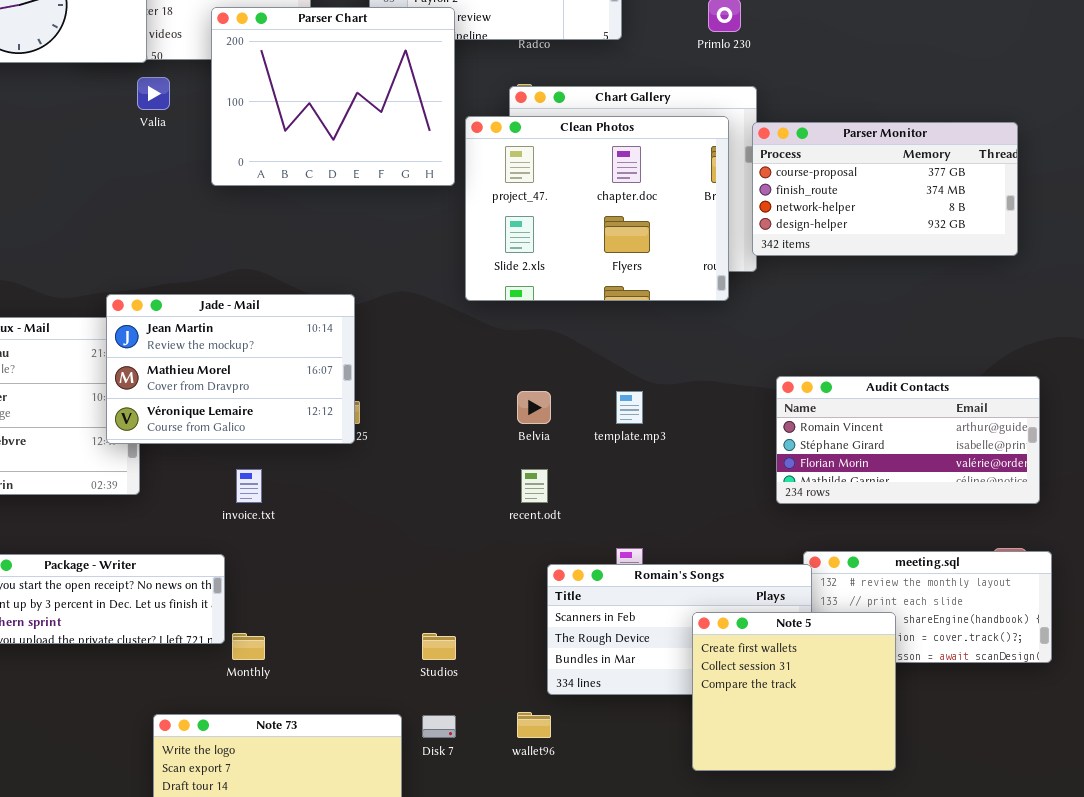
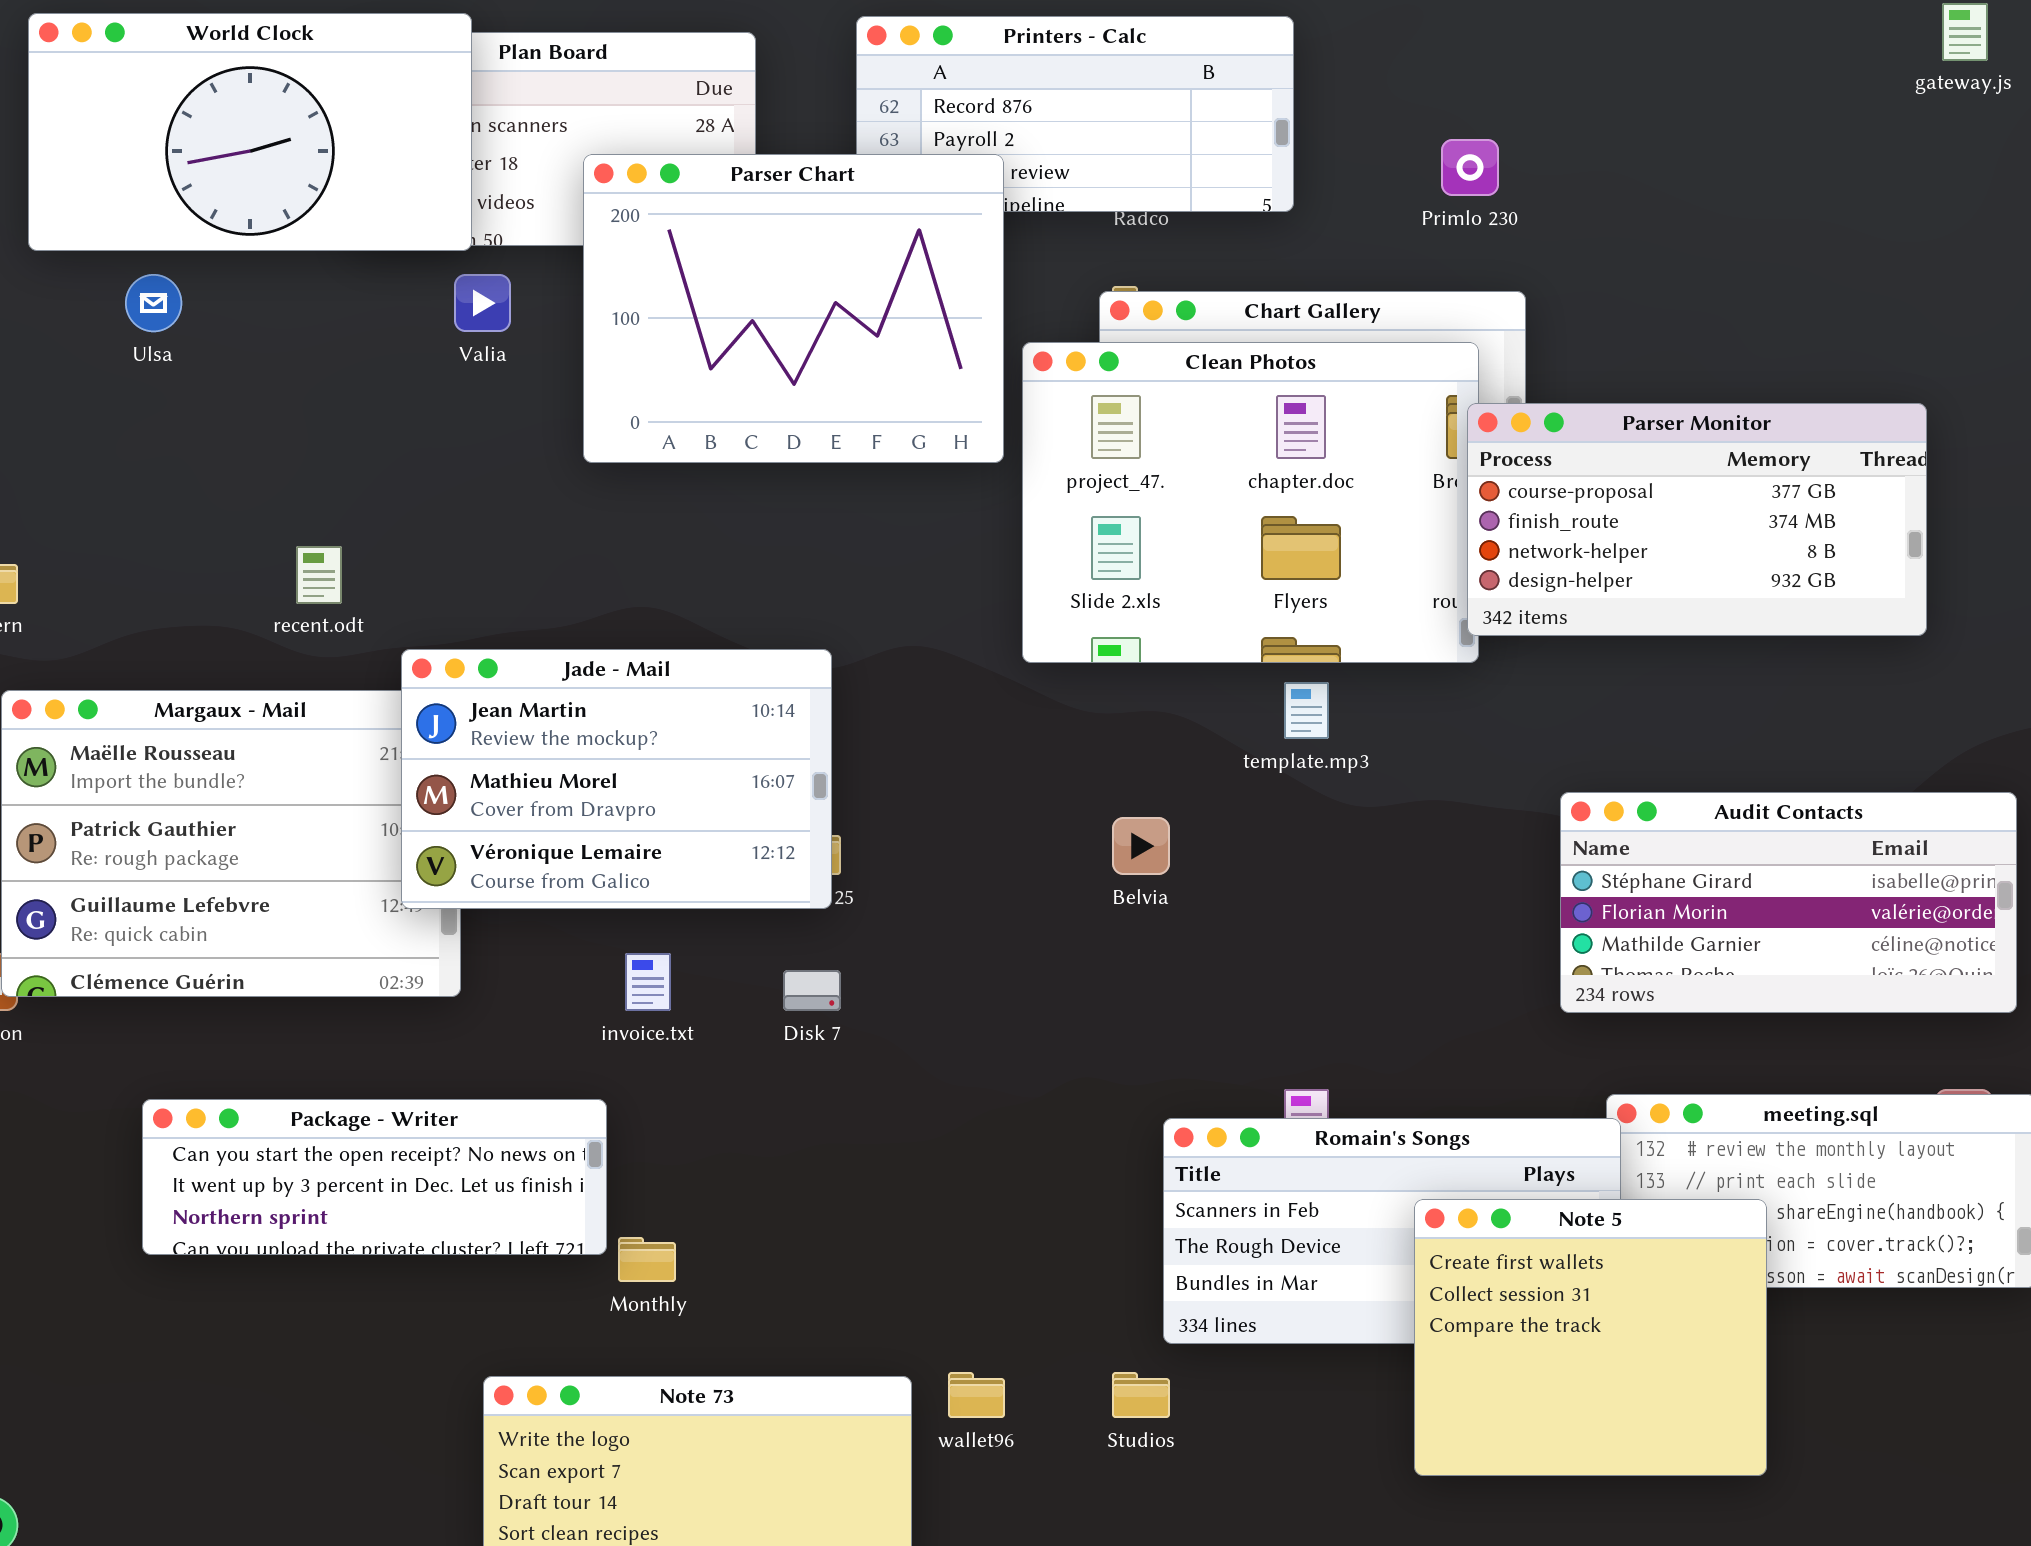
Parser Monitor: [752,122,1018,256] -> [1467,403,1927,636], moved
Audit Contacts: [776,376,1040,504] -> [1560,792,2017,1013], scrolled down 1 row
template.mp3: [616,391,643,424] -> [1284,682,1329,739], moved
recent.odt: [521,469,548,503] -> [296,546,342,604], moved
Studios: [422,633,456,660] -> [1112,1372,1170,1418], moved
wallet96: [517,712,551,738] -> [948,1372,1005,1418], moved
Disk 7: [422,715,456,738] -> [783,970,841,1011], moved

